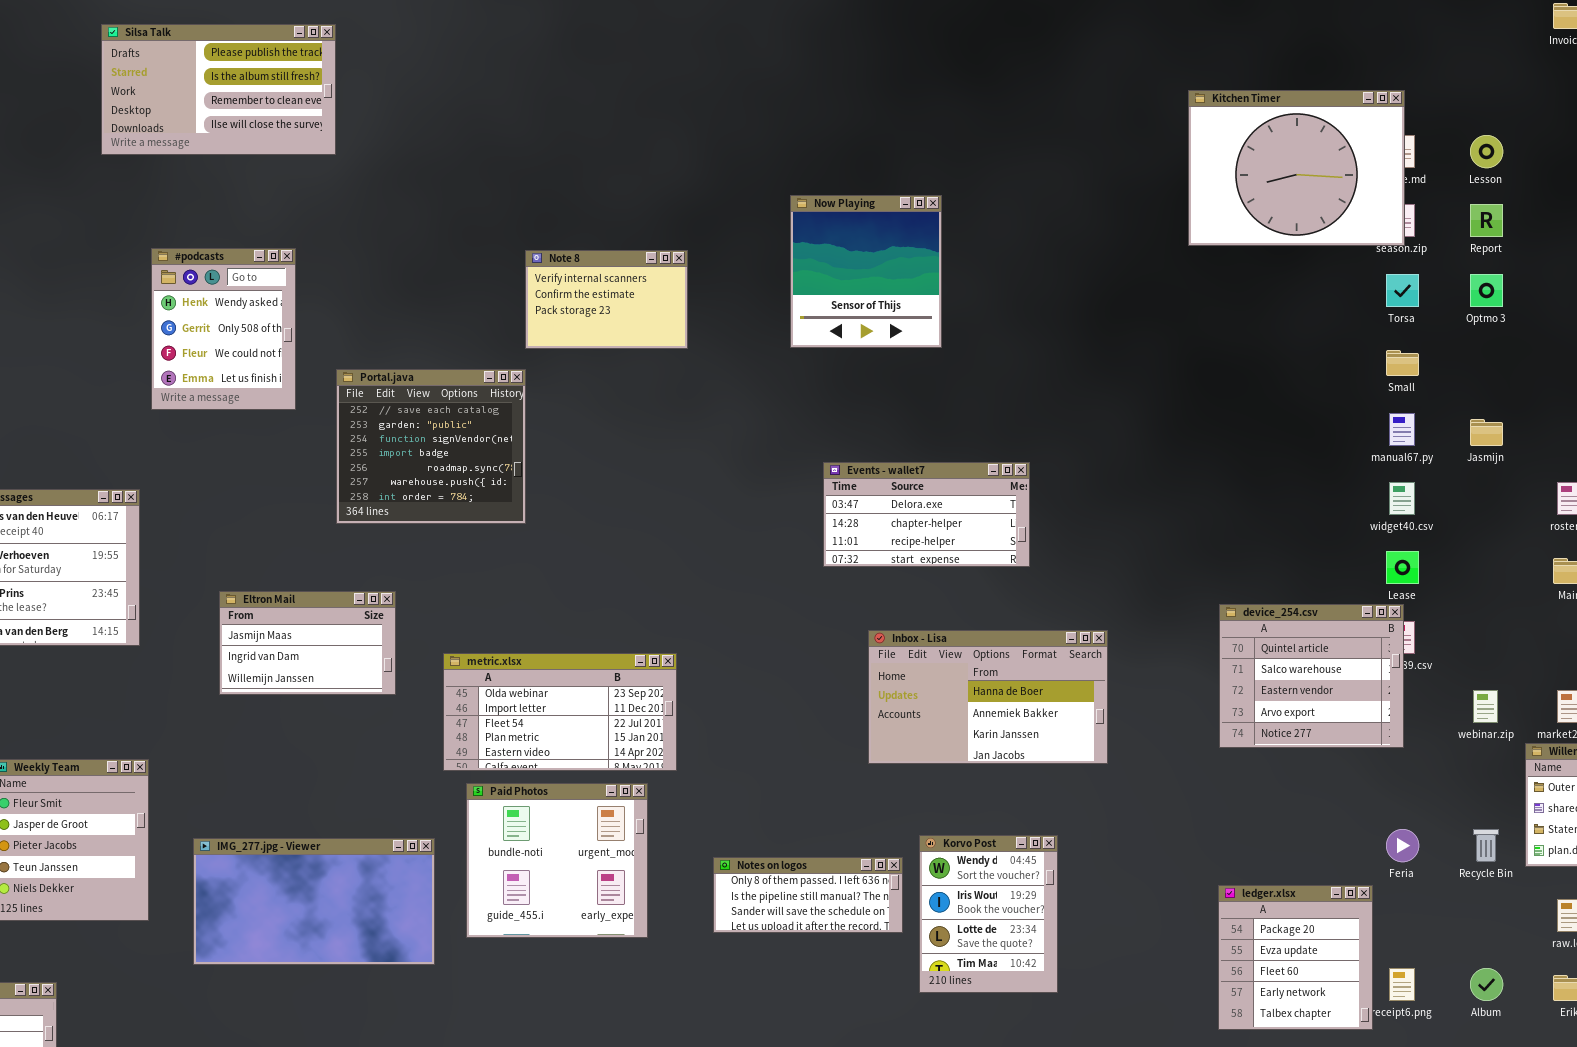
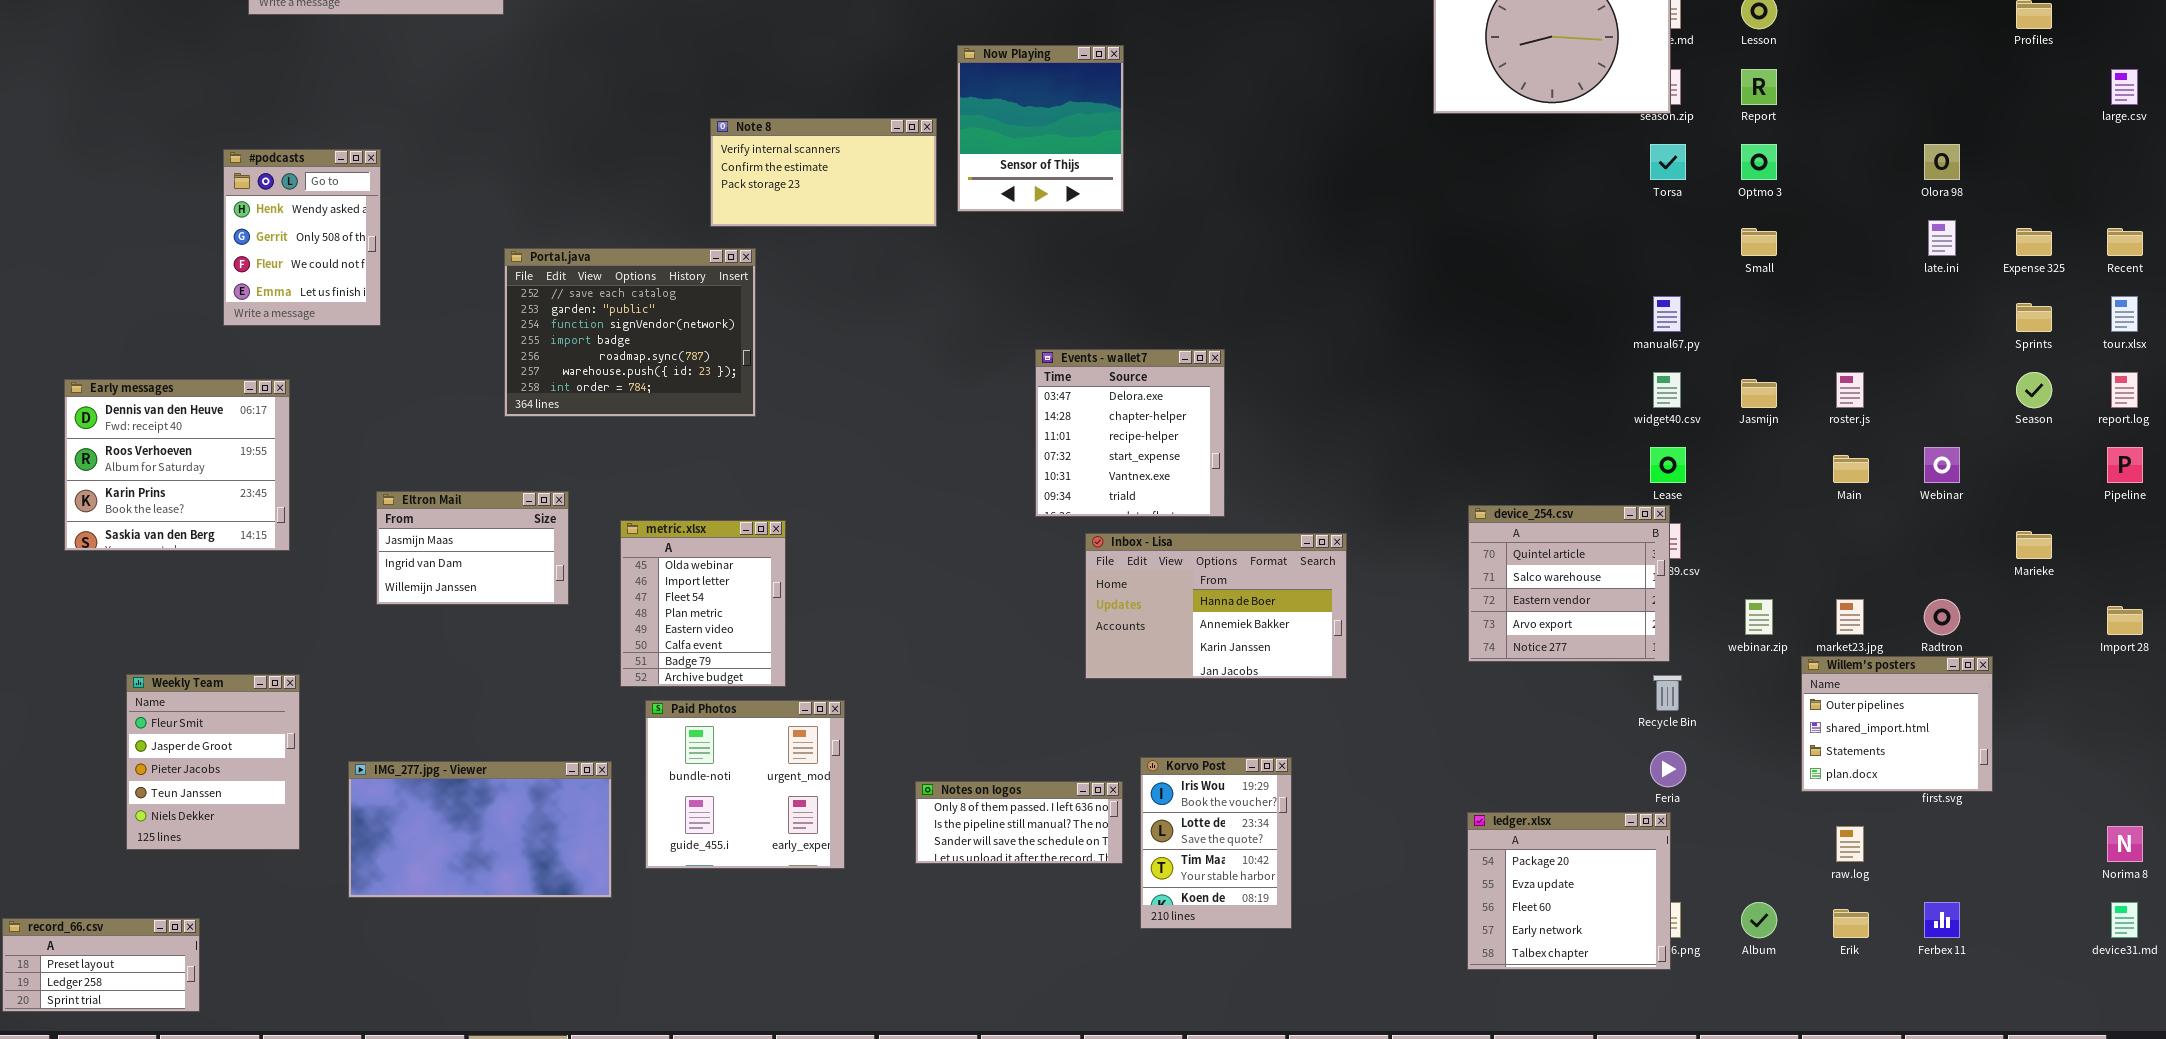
Now Playing: [790,195,942,348] -> [957,45,1124,212], moved
#podcasts: [151,248,296,410] -> [223,149,381,326], moved
Note 8: [525,250,688,349] -> [710,118,937,227], resized
Small: [1386,350,1419,376] -> [1741,228,1777,256], moved
Portal.java: [336,369,526,524] -> [504,248,756,417], resized
Jasmijn: [1470,419,1503,446] -> [1741,379,1777,408], moved
Events - wallet7: [823,462,1030,567] -> [1035,349,1225,517], resized
metric.xlsx: [443,653,677,771] -> [620,520,786,687], resized
Recycle Bin: [1473,829,1499,862] -> [1653,675,1682,711], moved
Korvo Post: [919,835,1058,993] -> [1140,757,1292,929], scrolled down 1 row
ledger.xlsx: [1218,885,1373,1030] -> [1467,812,1671,970], resized

